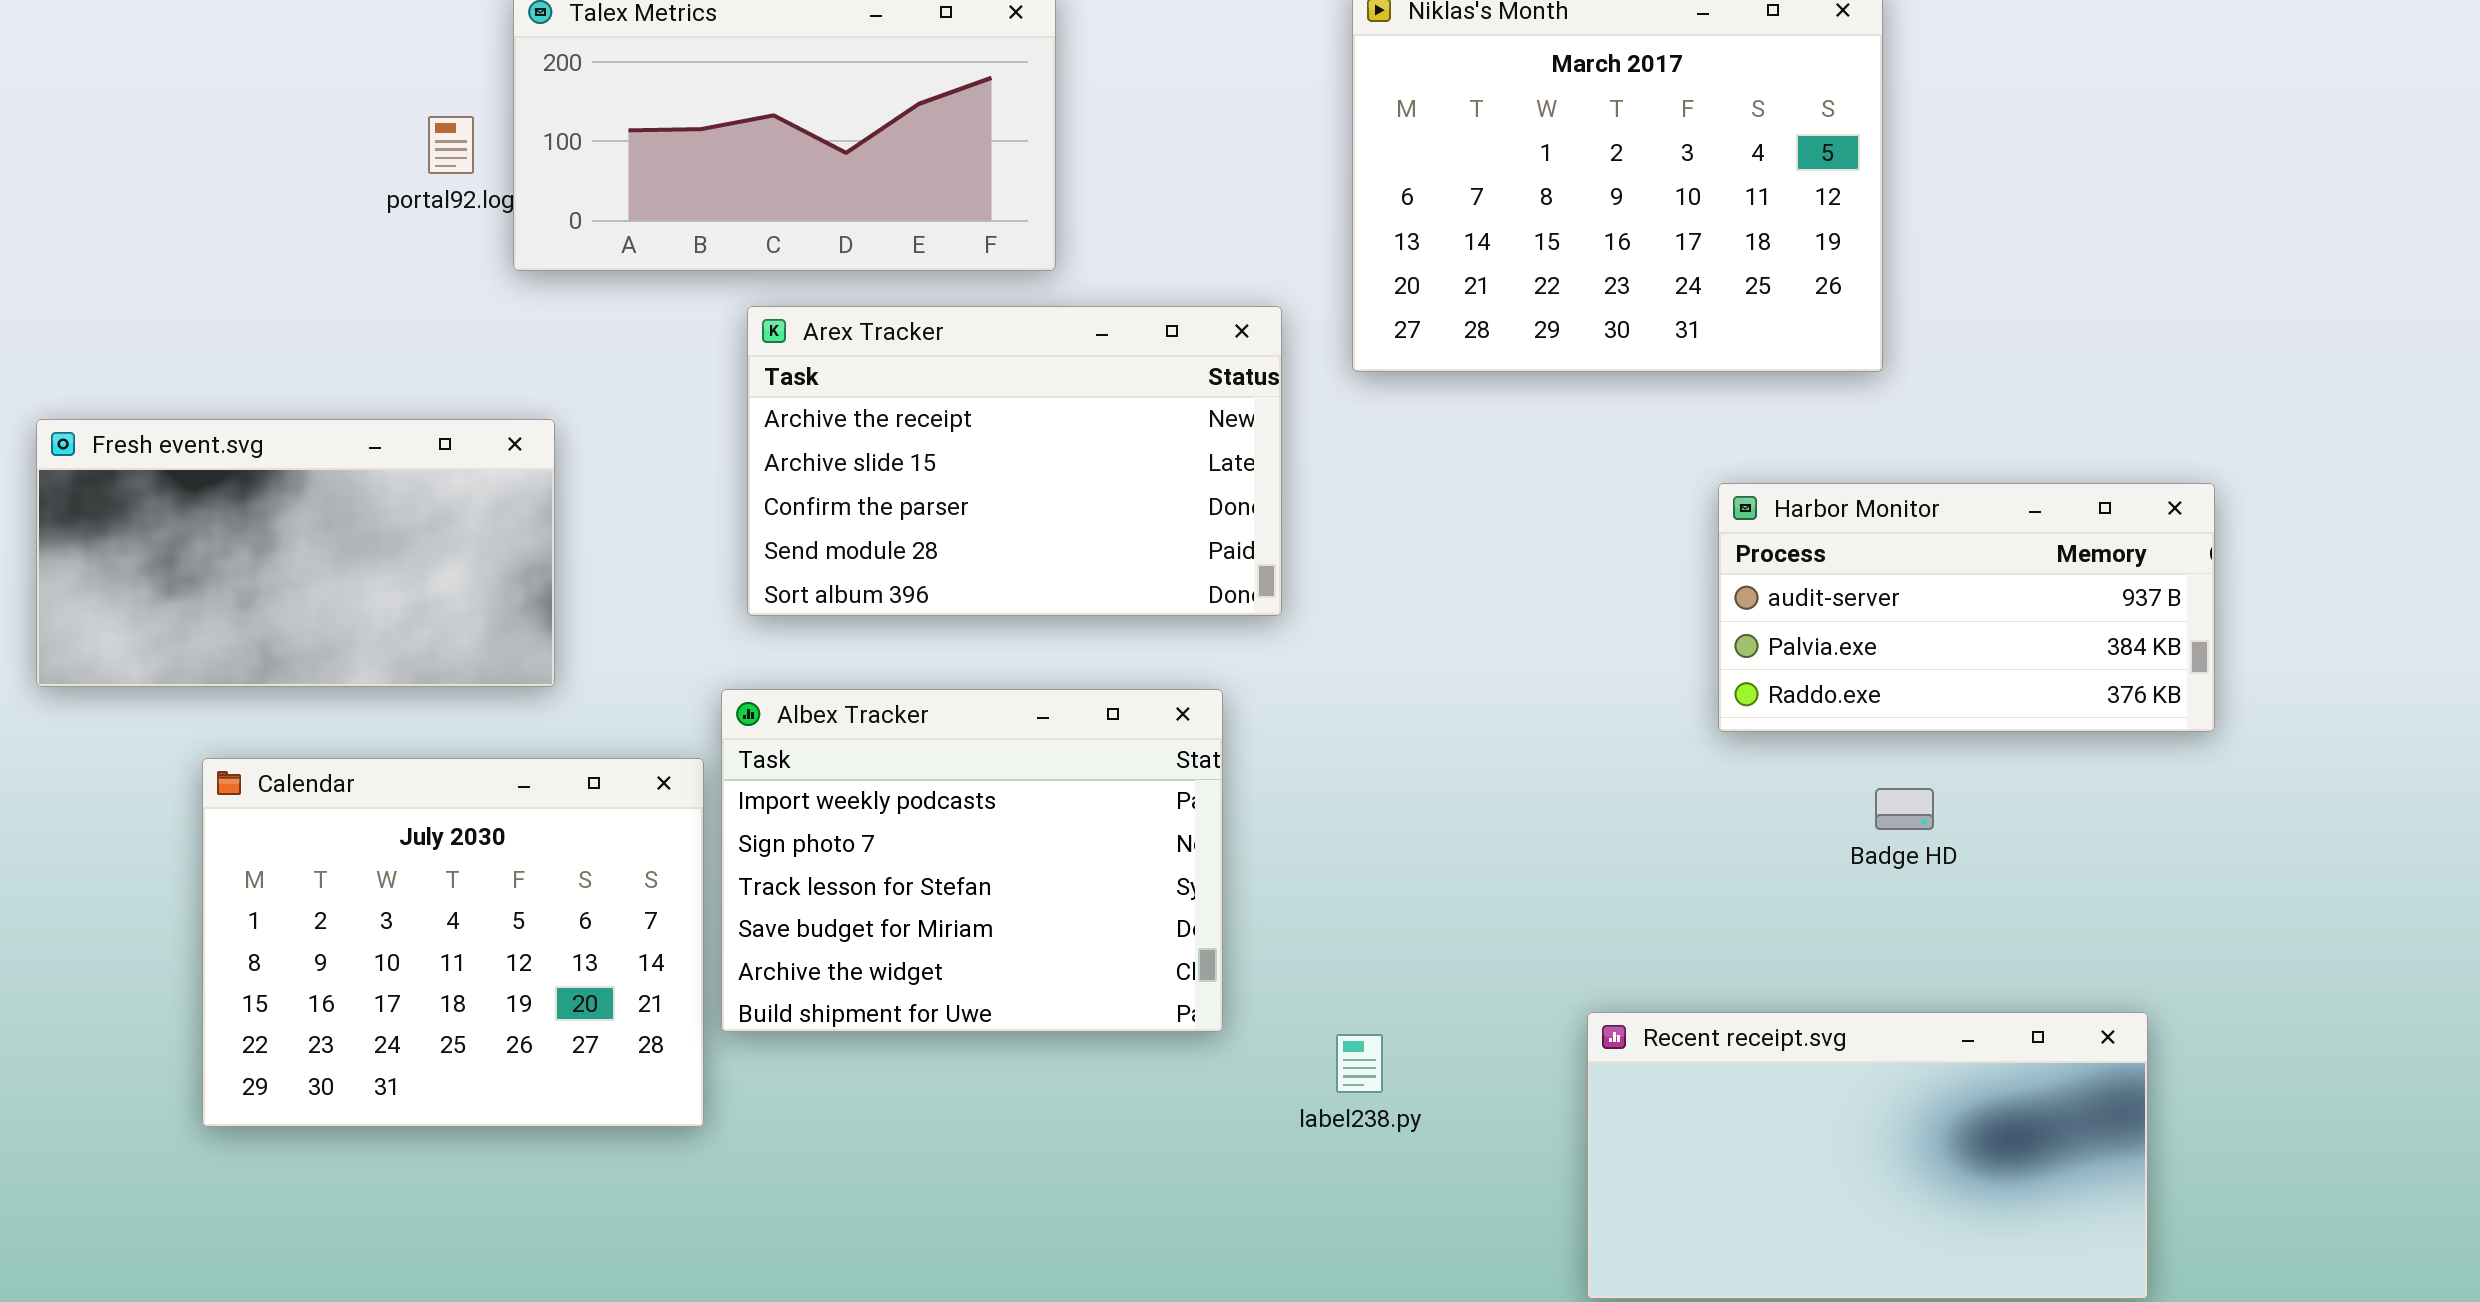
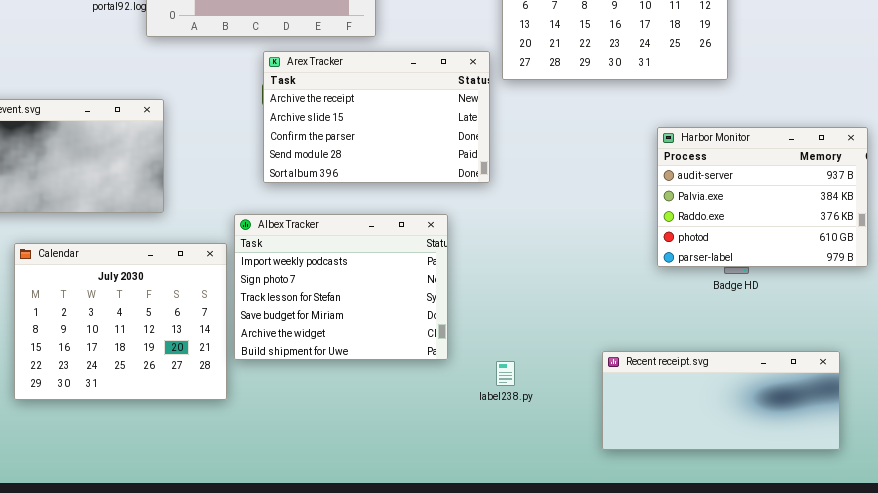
Arex Tracker: [747,306,1282,616] -> [263,51,490,183], moved
Harbor Monitor: [1718,483,2215,732] -> [657,127,868,267], resized
Recent receipt.svg: [1587,1012,2148,1299] -> [602,351,840,450], resized

